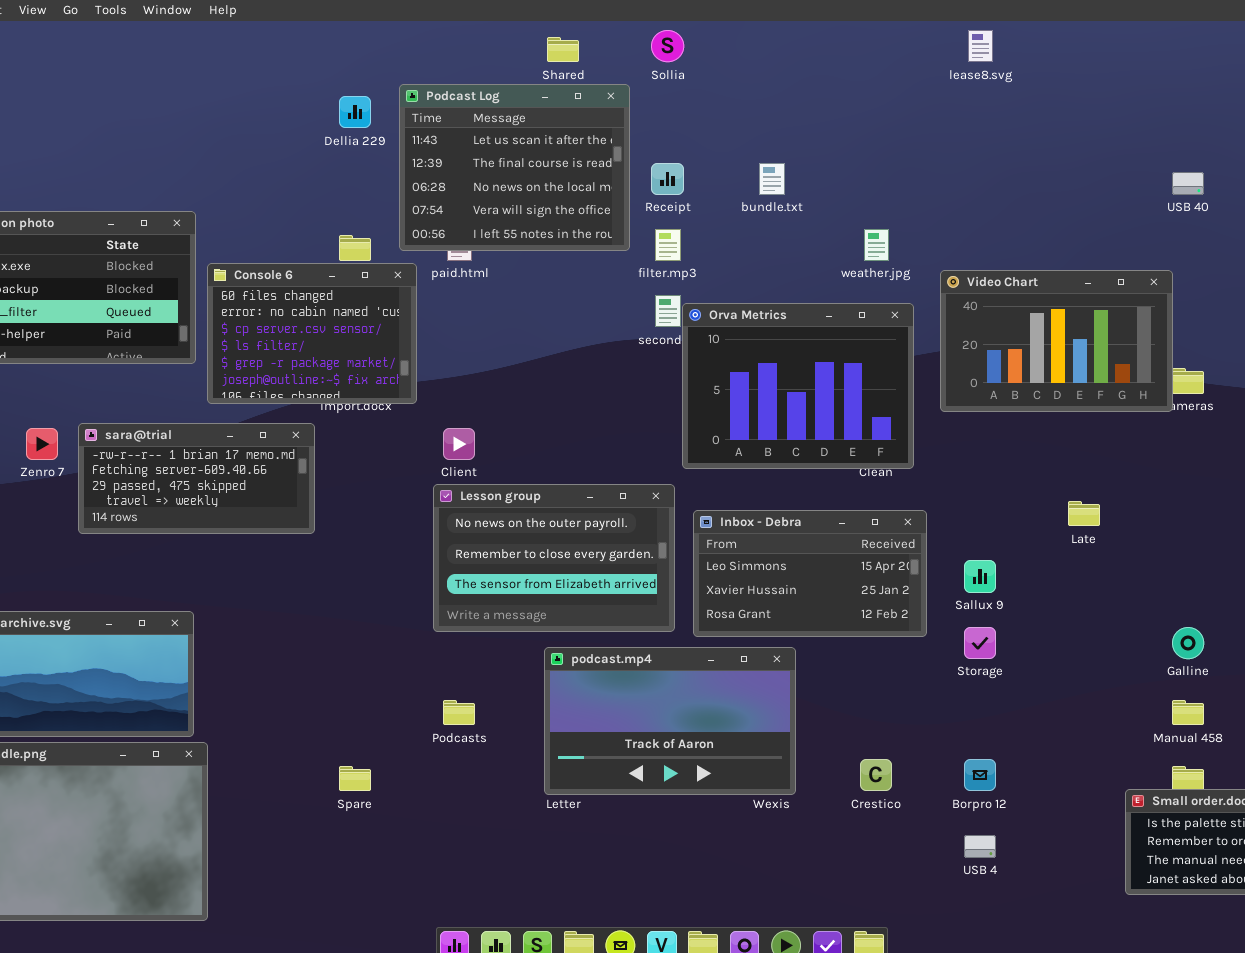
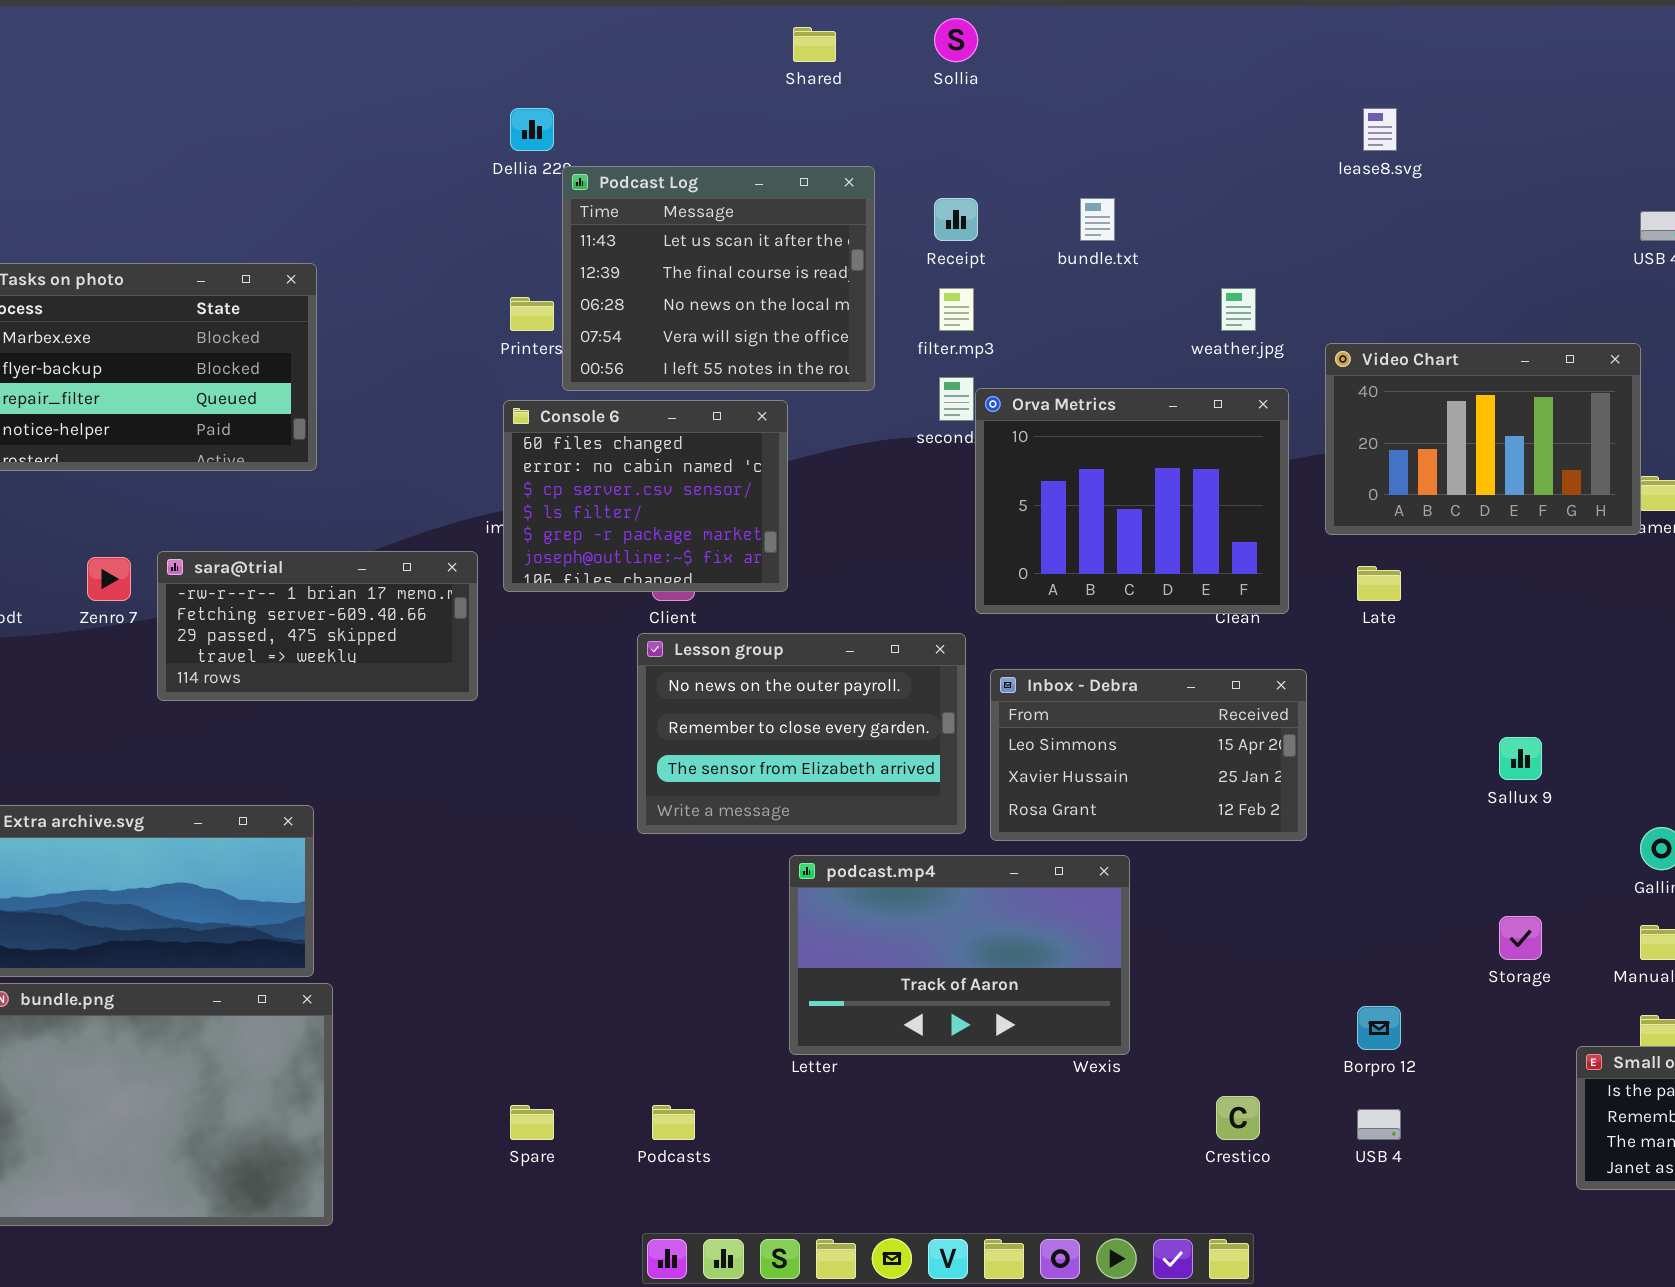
lease8.svg: [968,30,993,62] -> [1363,108,1397,151], moved
Podcast Log: [399,84,630,251] -> [562,166,875,391], moved
Console 6: [207,263,417,404] -> [503,400,788,592], moved
Late: [1068,501,1100,526] -> [1357,566,1401,601], moved
Sallux 9: [964,560,996,593] -> [1499,737,1542,780], moved
Storage: [964,627,996,659] -> [1499,916,1542,960], moved
Podcasts: [443,700,475,725] -> [652,1105,695,1140], moved
Crestico: [860,759,892,791] -> [1216,1096,1260,1140], moved
Spare: [339,766,371,791] -> [510,1105,554,1140], moved

